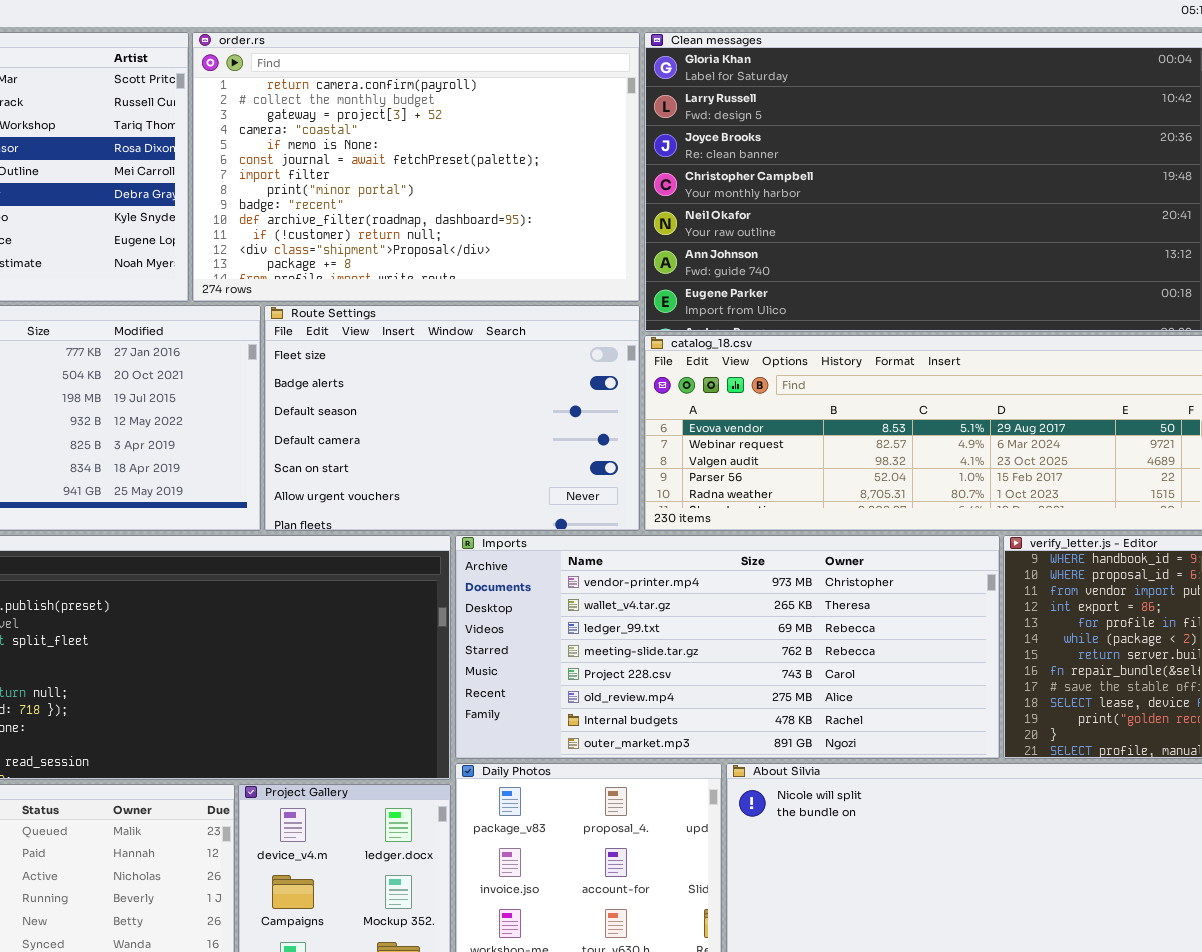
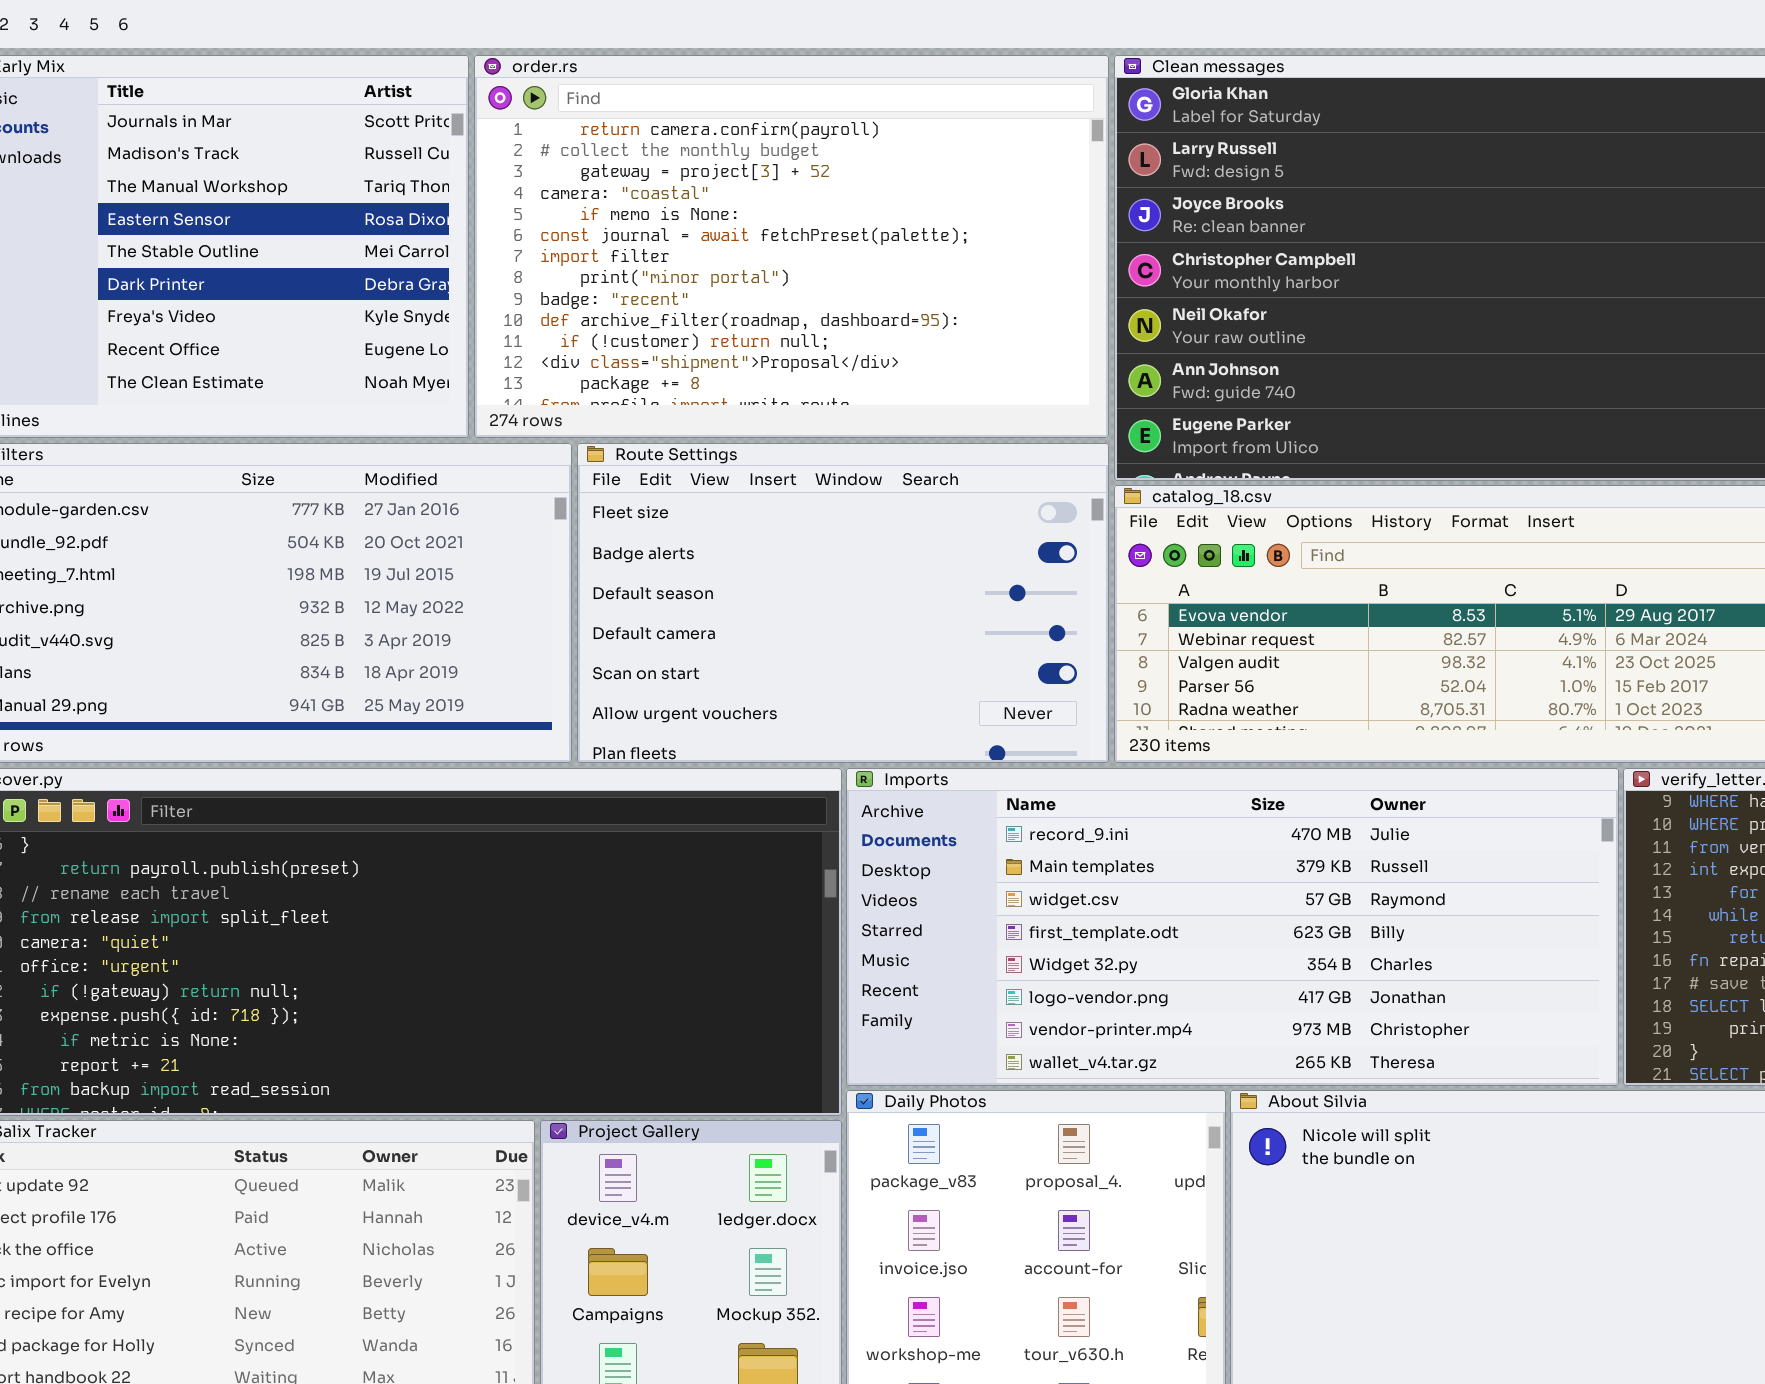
Imports: [455,535,1000,759] -> [846,768,1619,1086], scrolled up 6 rows

